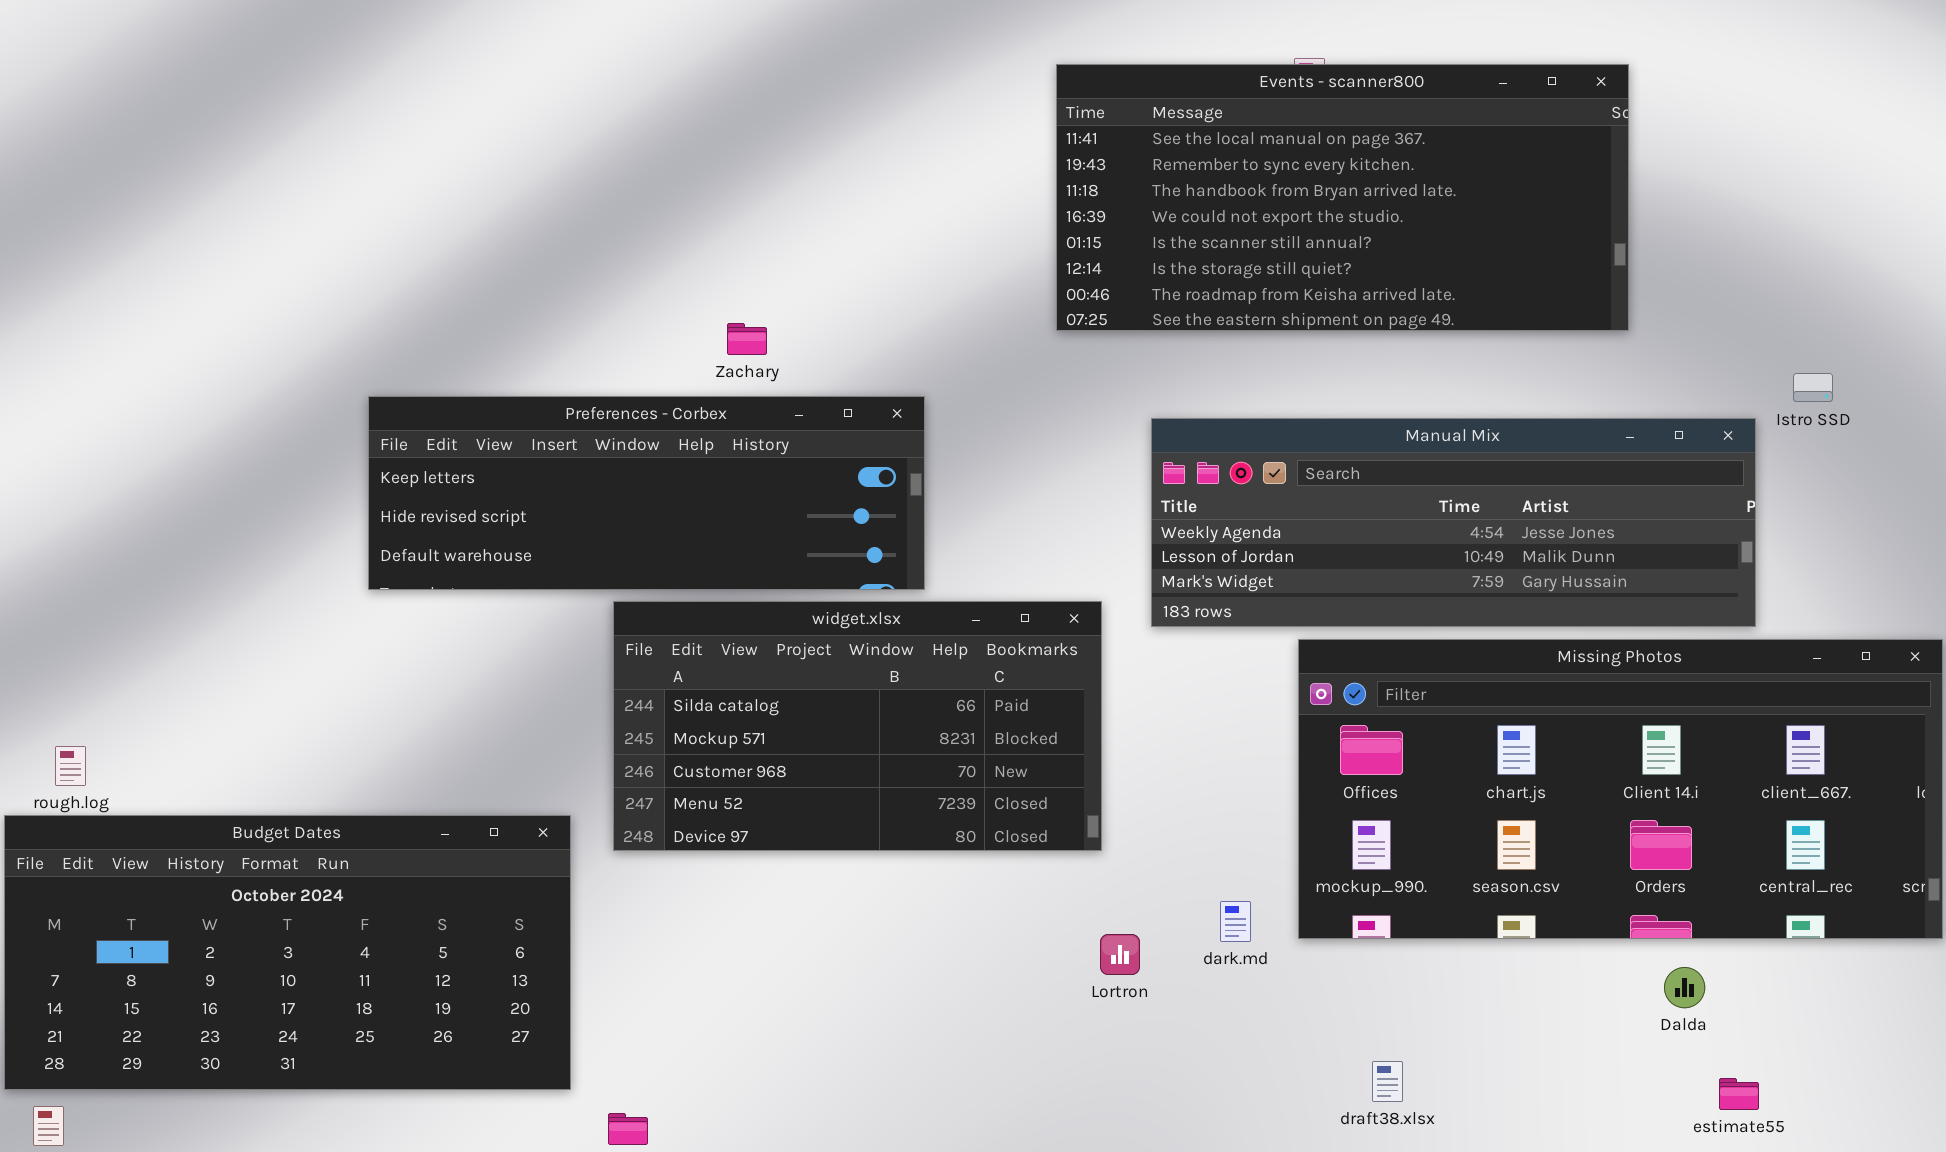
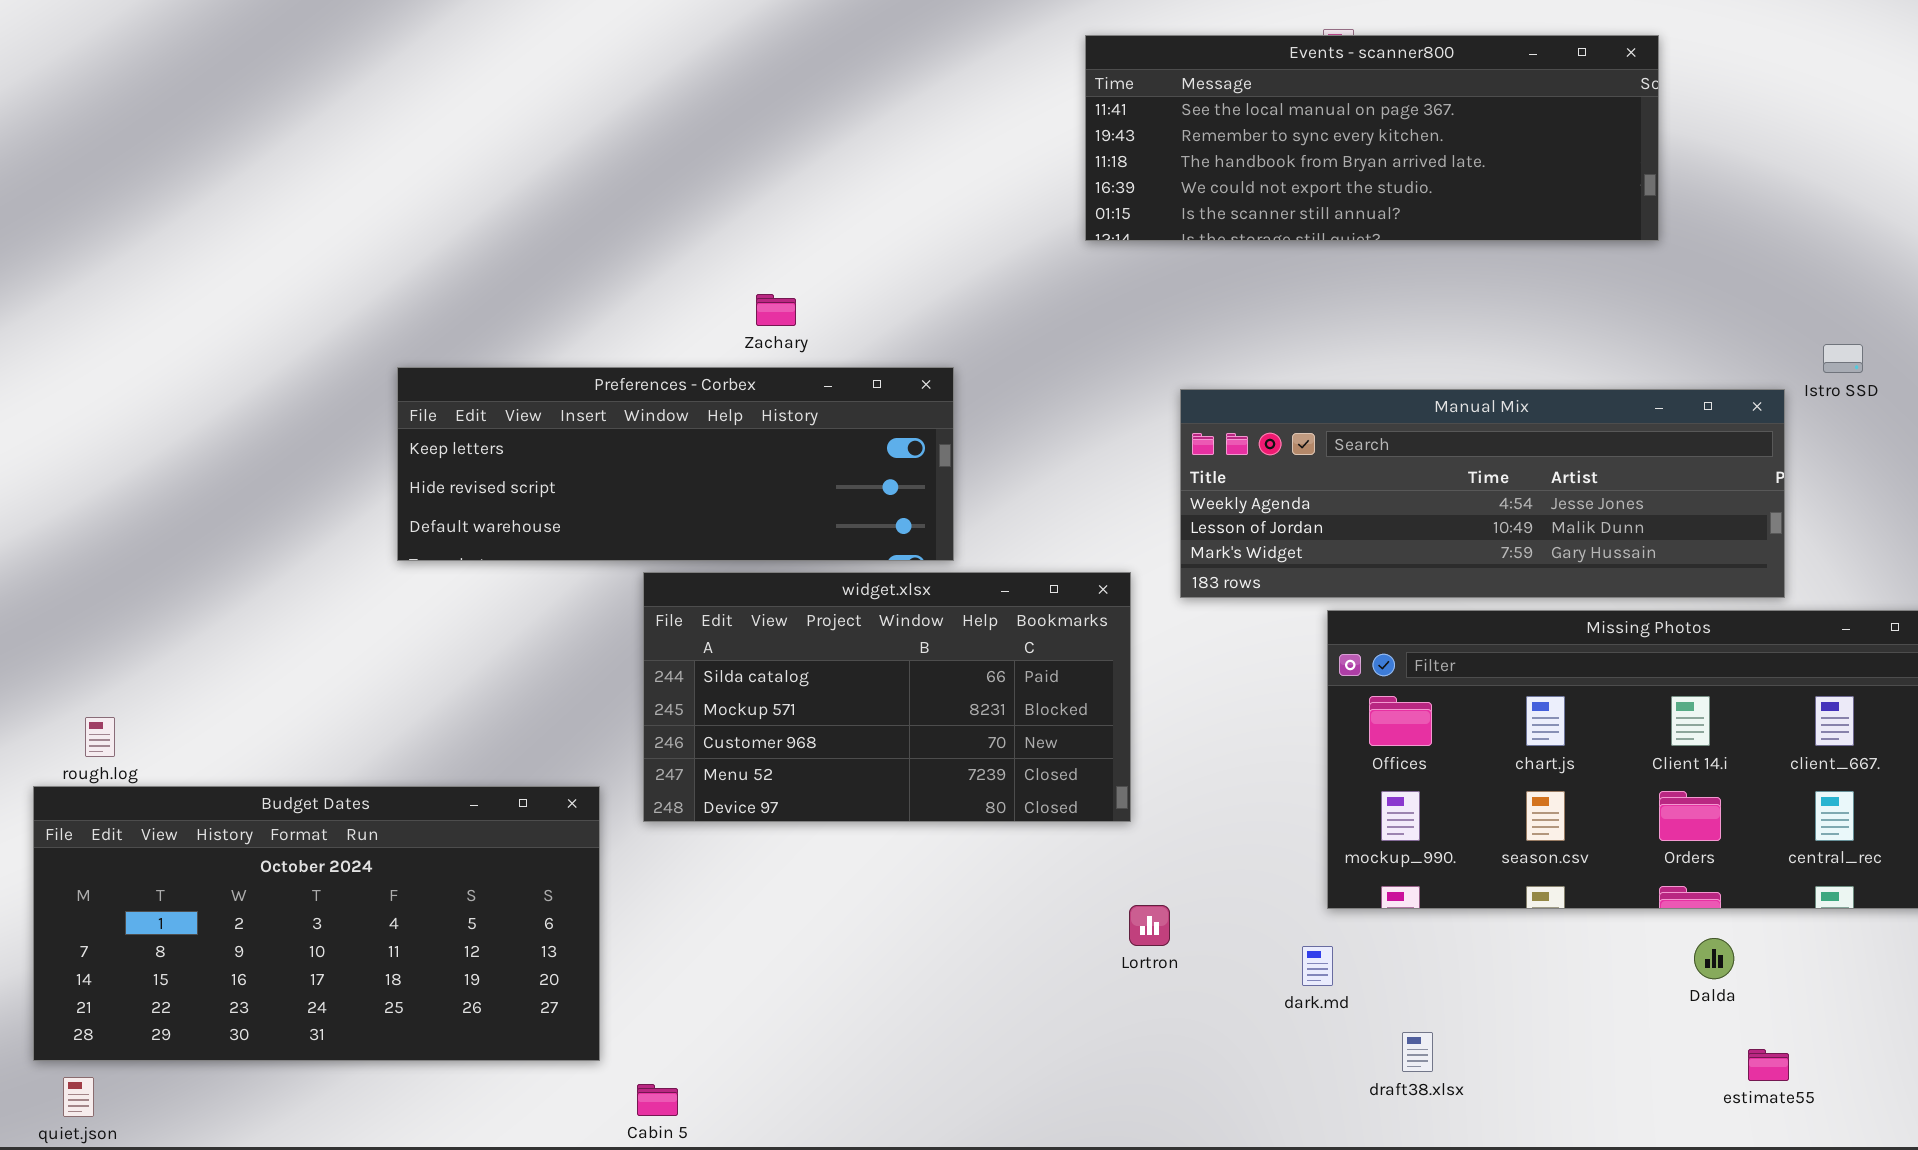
Events - scanner800: [1056,64,1629,331] -> [1085,35,1659,241], resized
dark.md: [1220,901,1251,942] -> [1302,946,1333,986], moved

